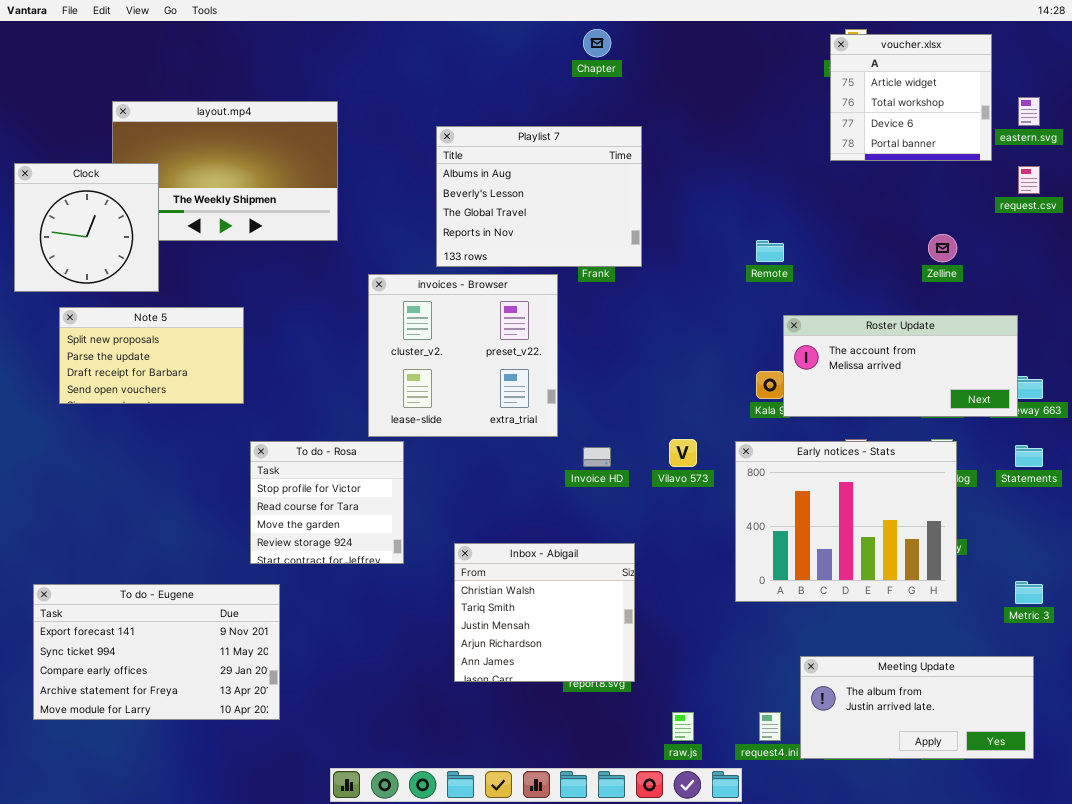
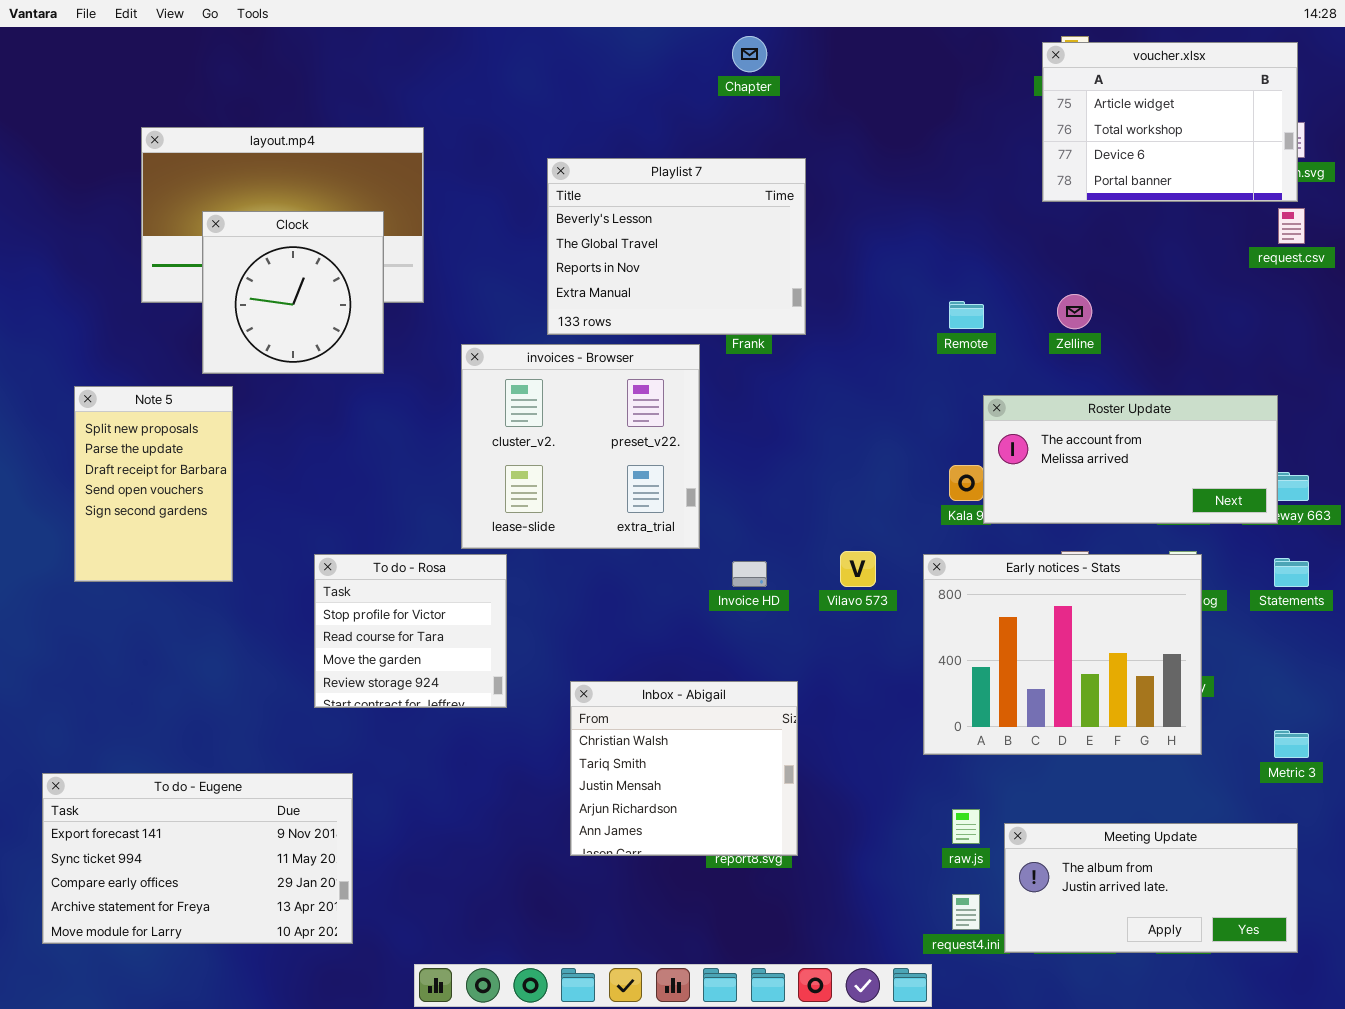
voucher.xlsx: [830,34,992,161] -> [1042,42,1298,202], resized
Playlist 7: [436,126,642,267] -> [547,158,806,335], scrolled down 1 row
Clock: [14,163,159,292] -> [202,211,384,374], moved
Zelline: [928,234,957,262] -> [1057,294,1092,329], moved
Note 5: [59,307,244,404] -> [74,386,233,582], resized
To do - Eugene: [33,584,280,720] -> [42,773,353,944], moved
raw.js: [672,712,694,741] -> [952,809,980,844], moved

